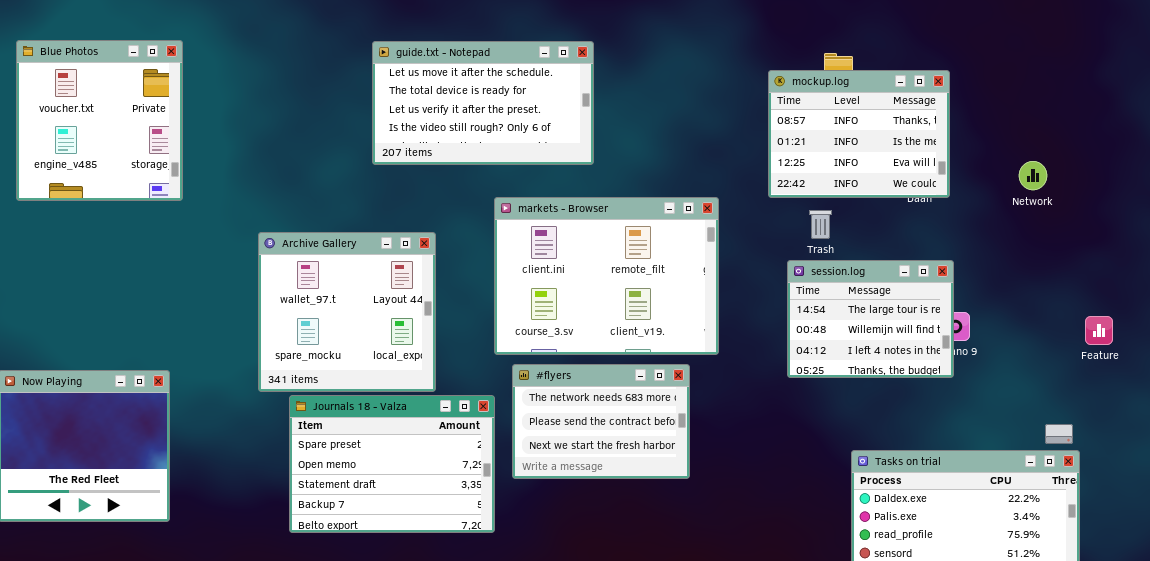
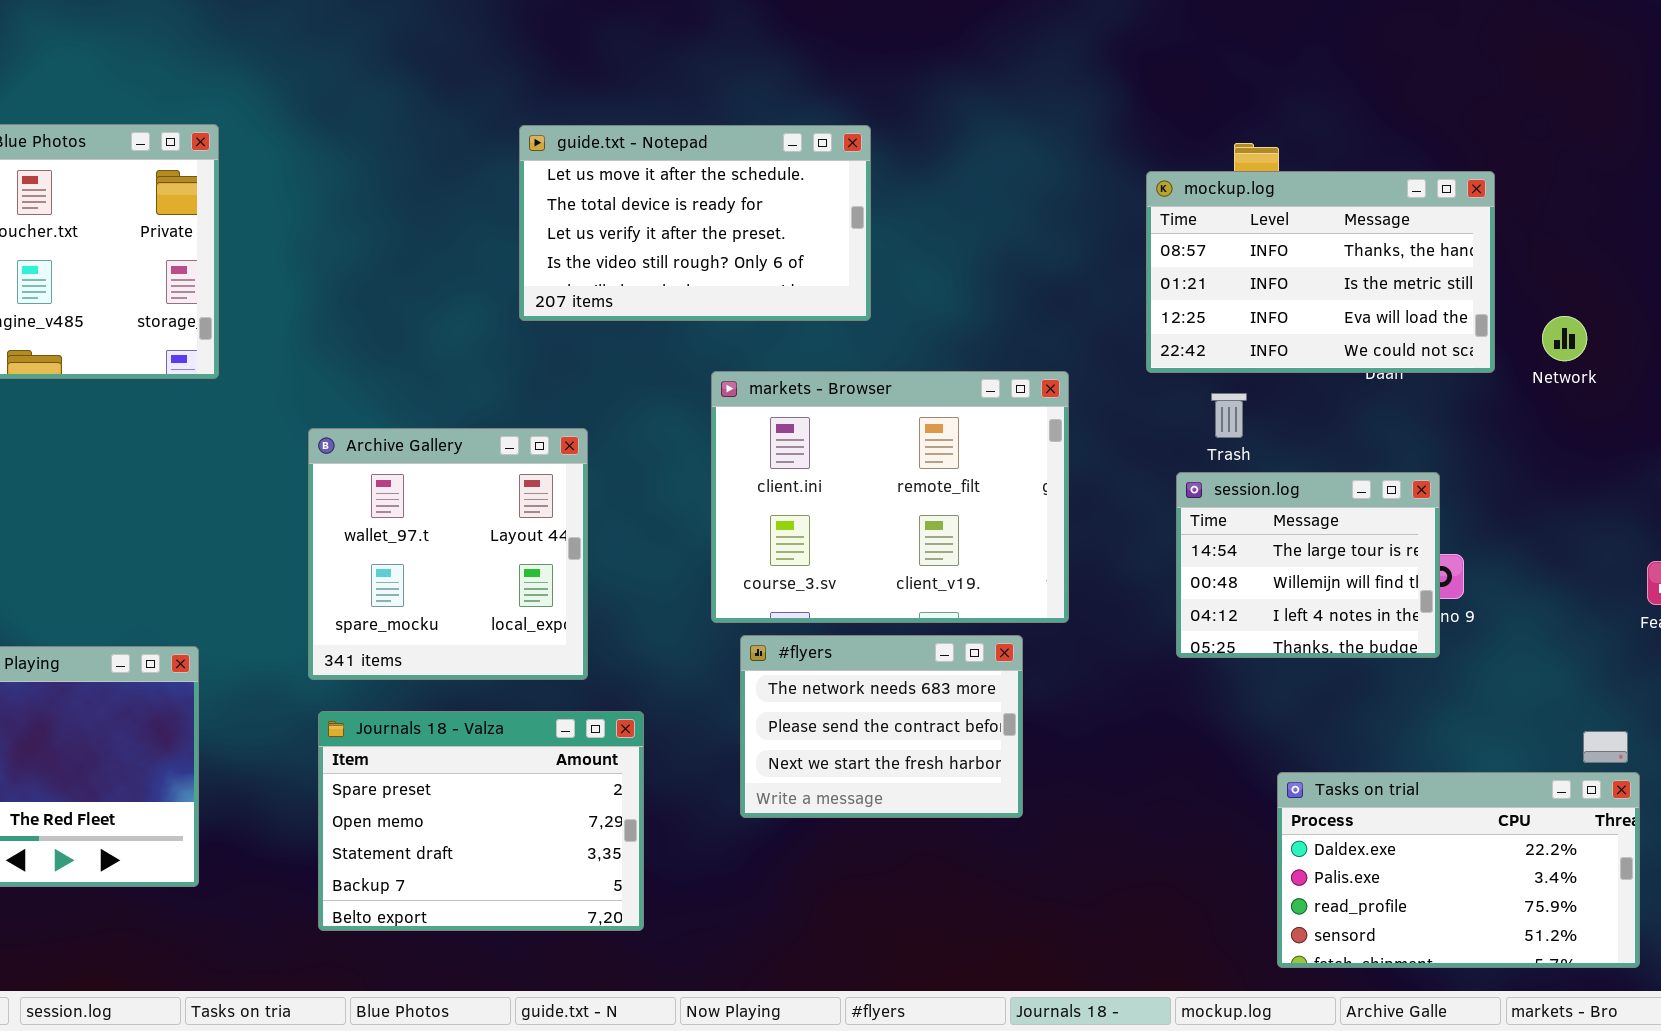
mockup.log: [768,70,950,198] -> [1146,171,1495,373], resized
Archive Gallery: [258,232,436,392] -> [308,428,588,680], moved
Journals 18 - Valza: [289,395,495,533] -> [318,711,644,931], moved

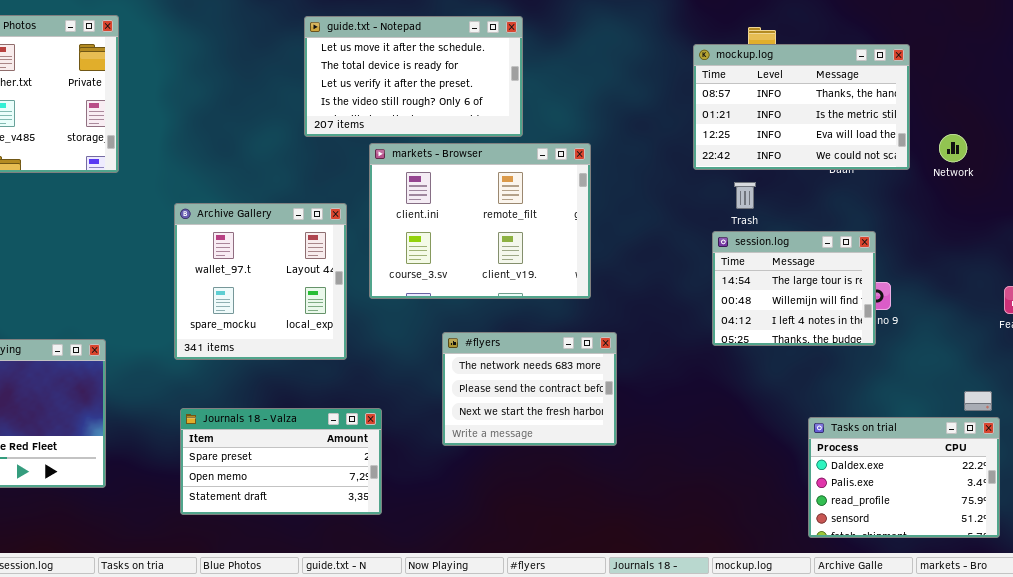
markets - Browser: [711,371,1069,623] -> [369,143,591,299], moved
Journals 18 - Valza: [318,711,644,931] -> [180,408,382,515], resized
Tasks on trial: [1277,772,1640,968] -> [808,417,1000,538], resized

